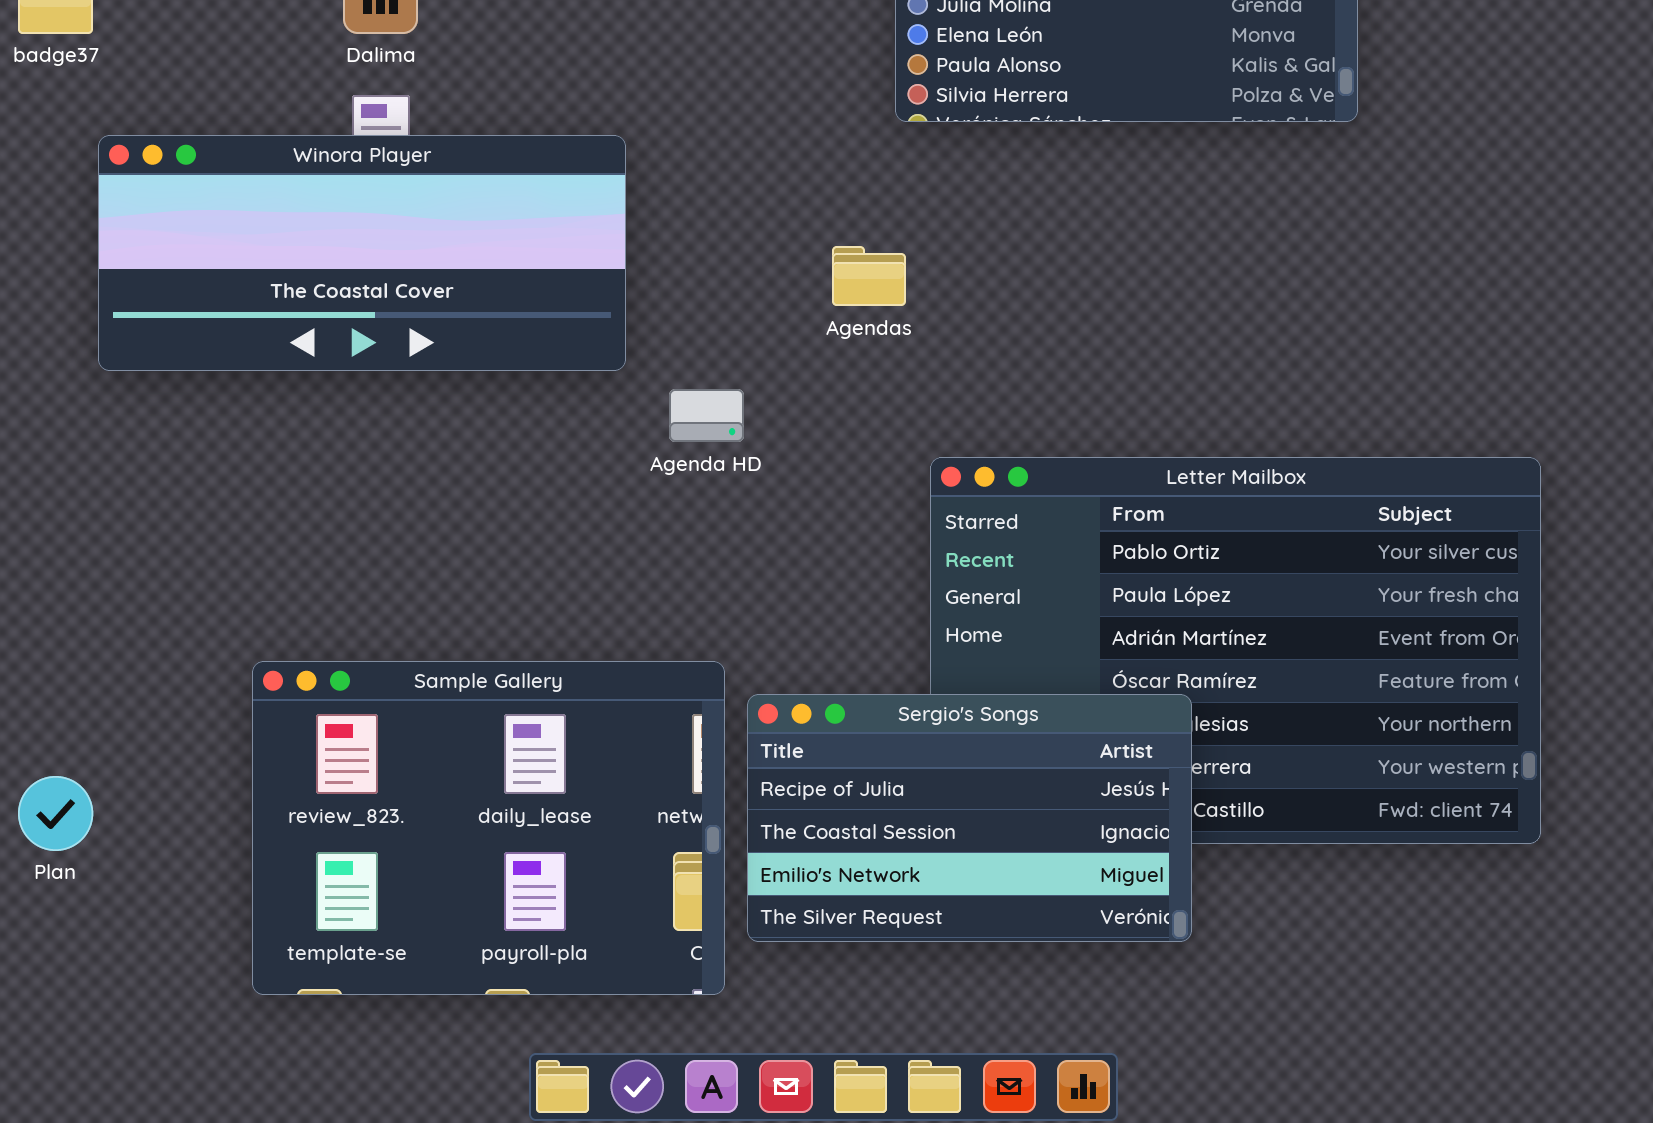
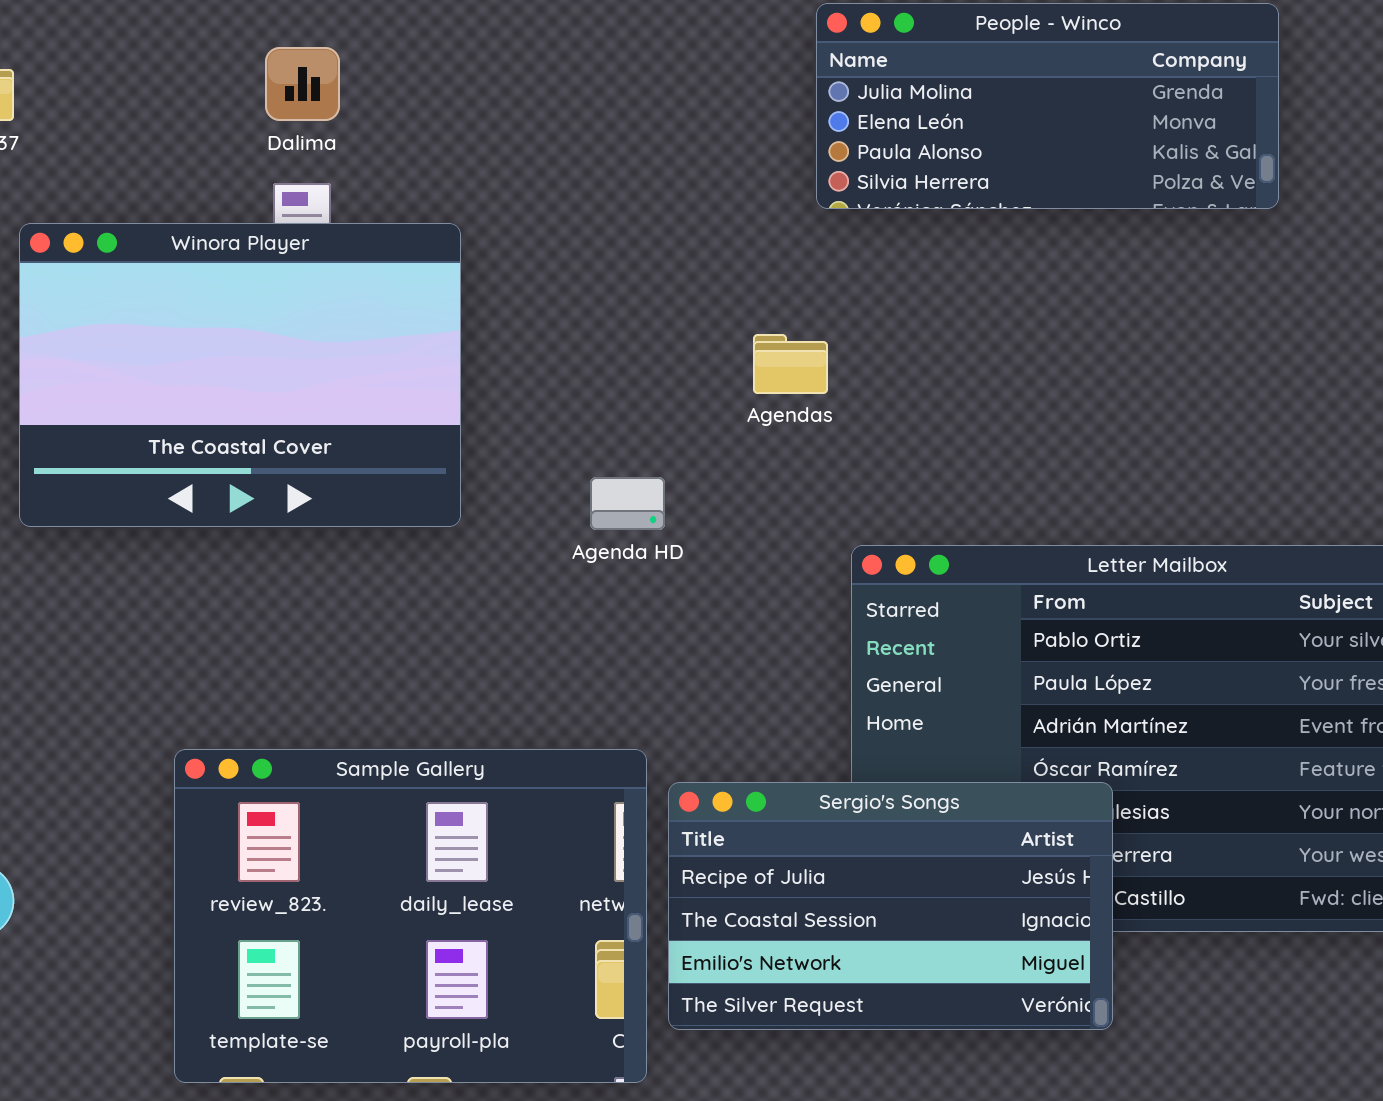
Winora Player: [98,135,626,371] -> [19,223,461,527], resized

